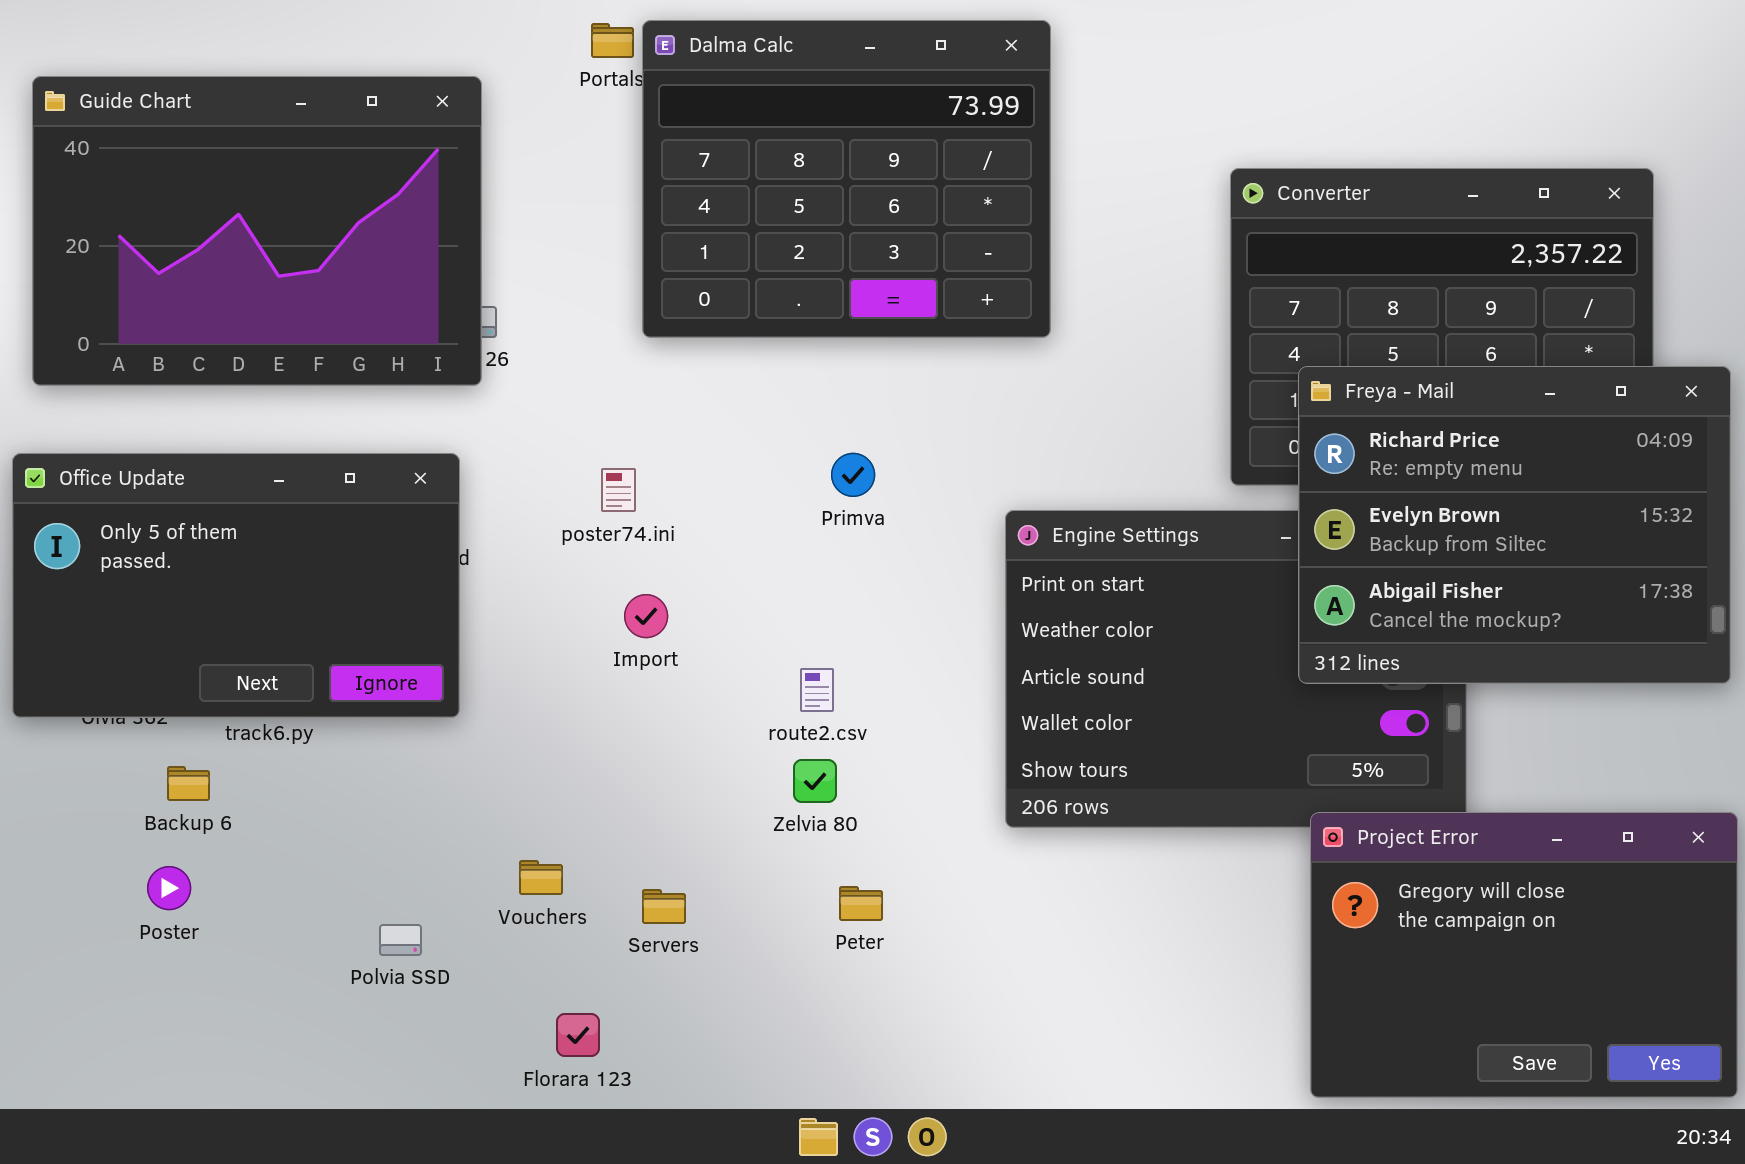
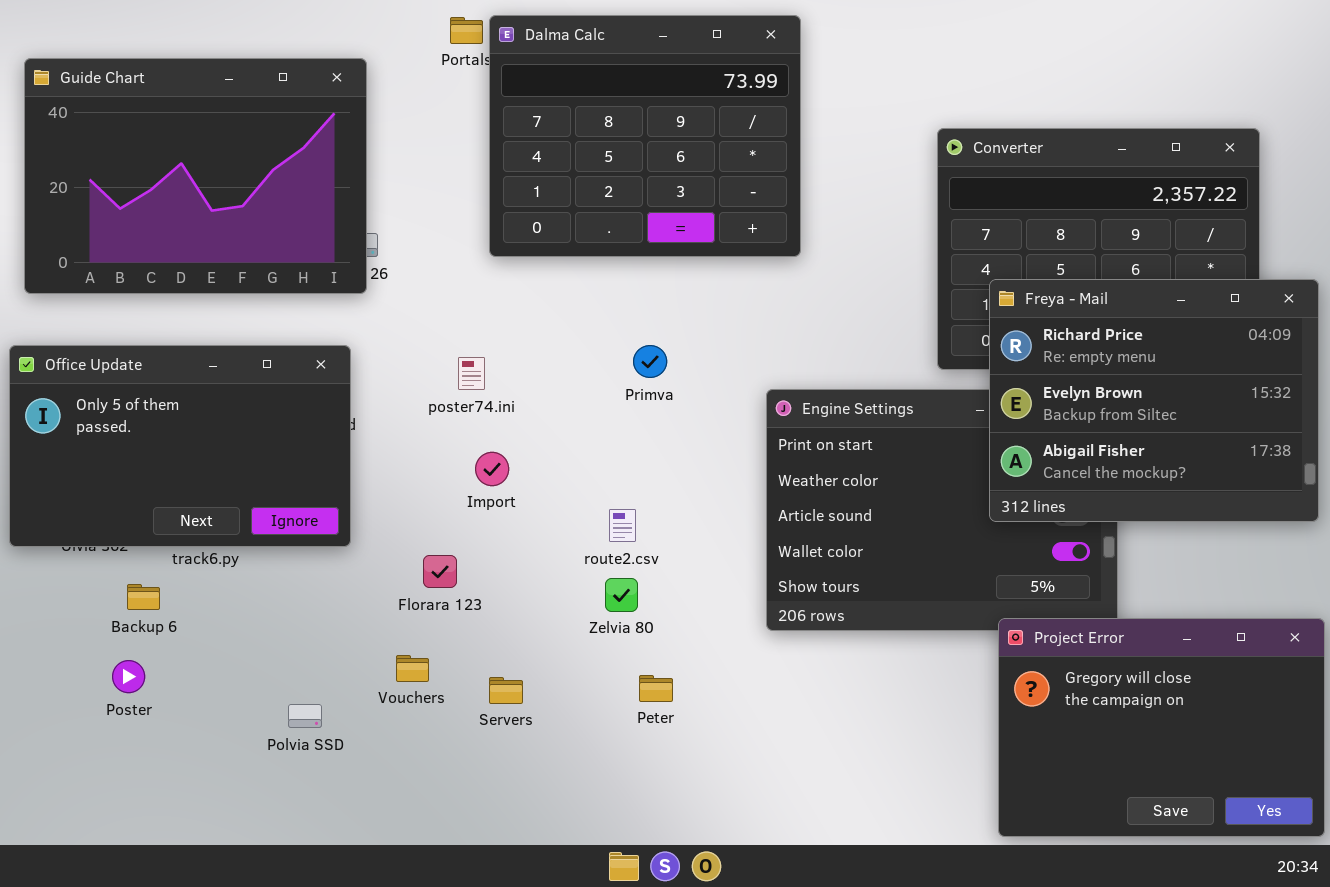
Florara 123: [556,1013,600,1057] -> [423,555,457,588], moved

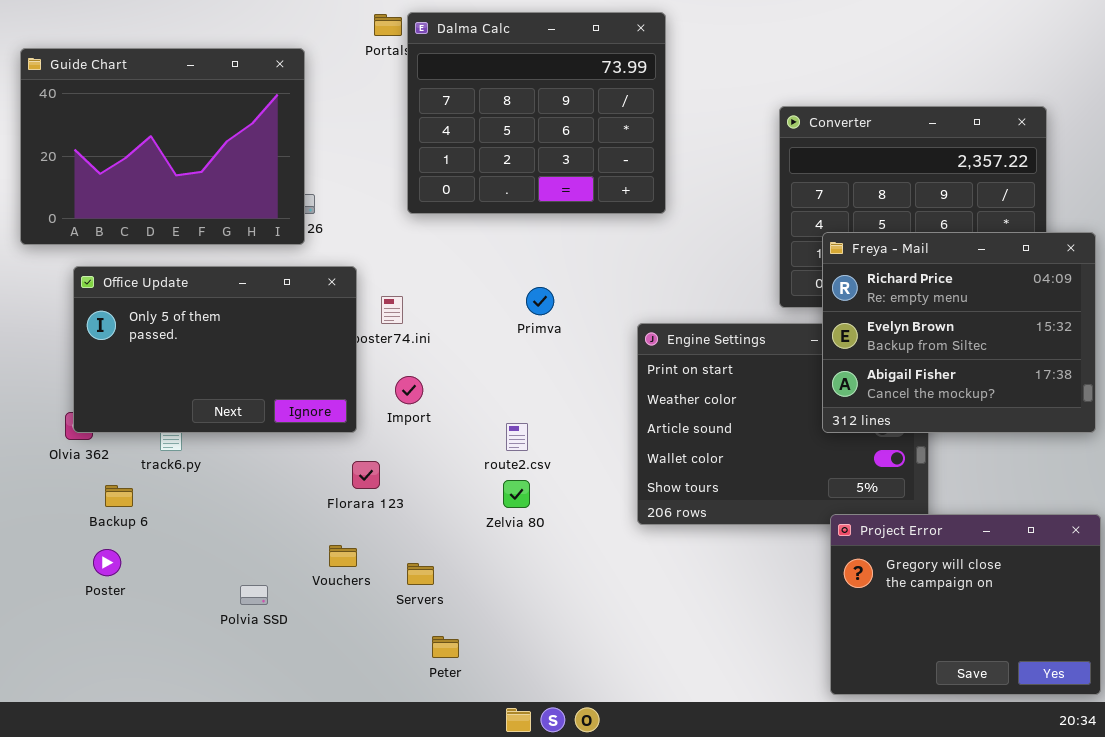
Office Update: [9,345,351,547] -> [73,266,357,433], moved
Peter: [639,675,673,702] -> [432,636,459,658], moved

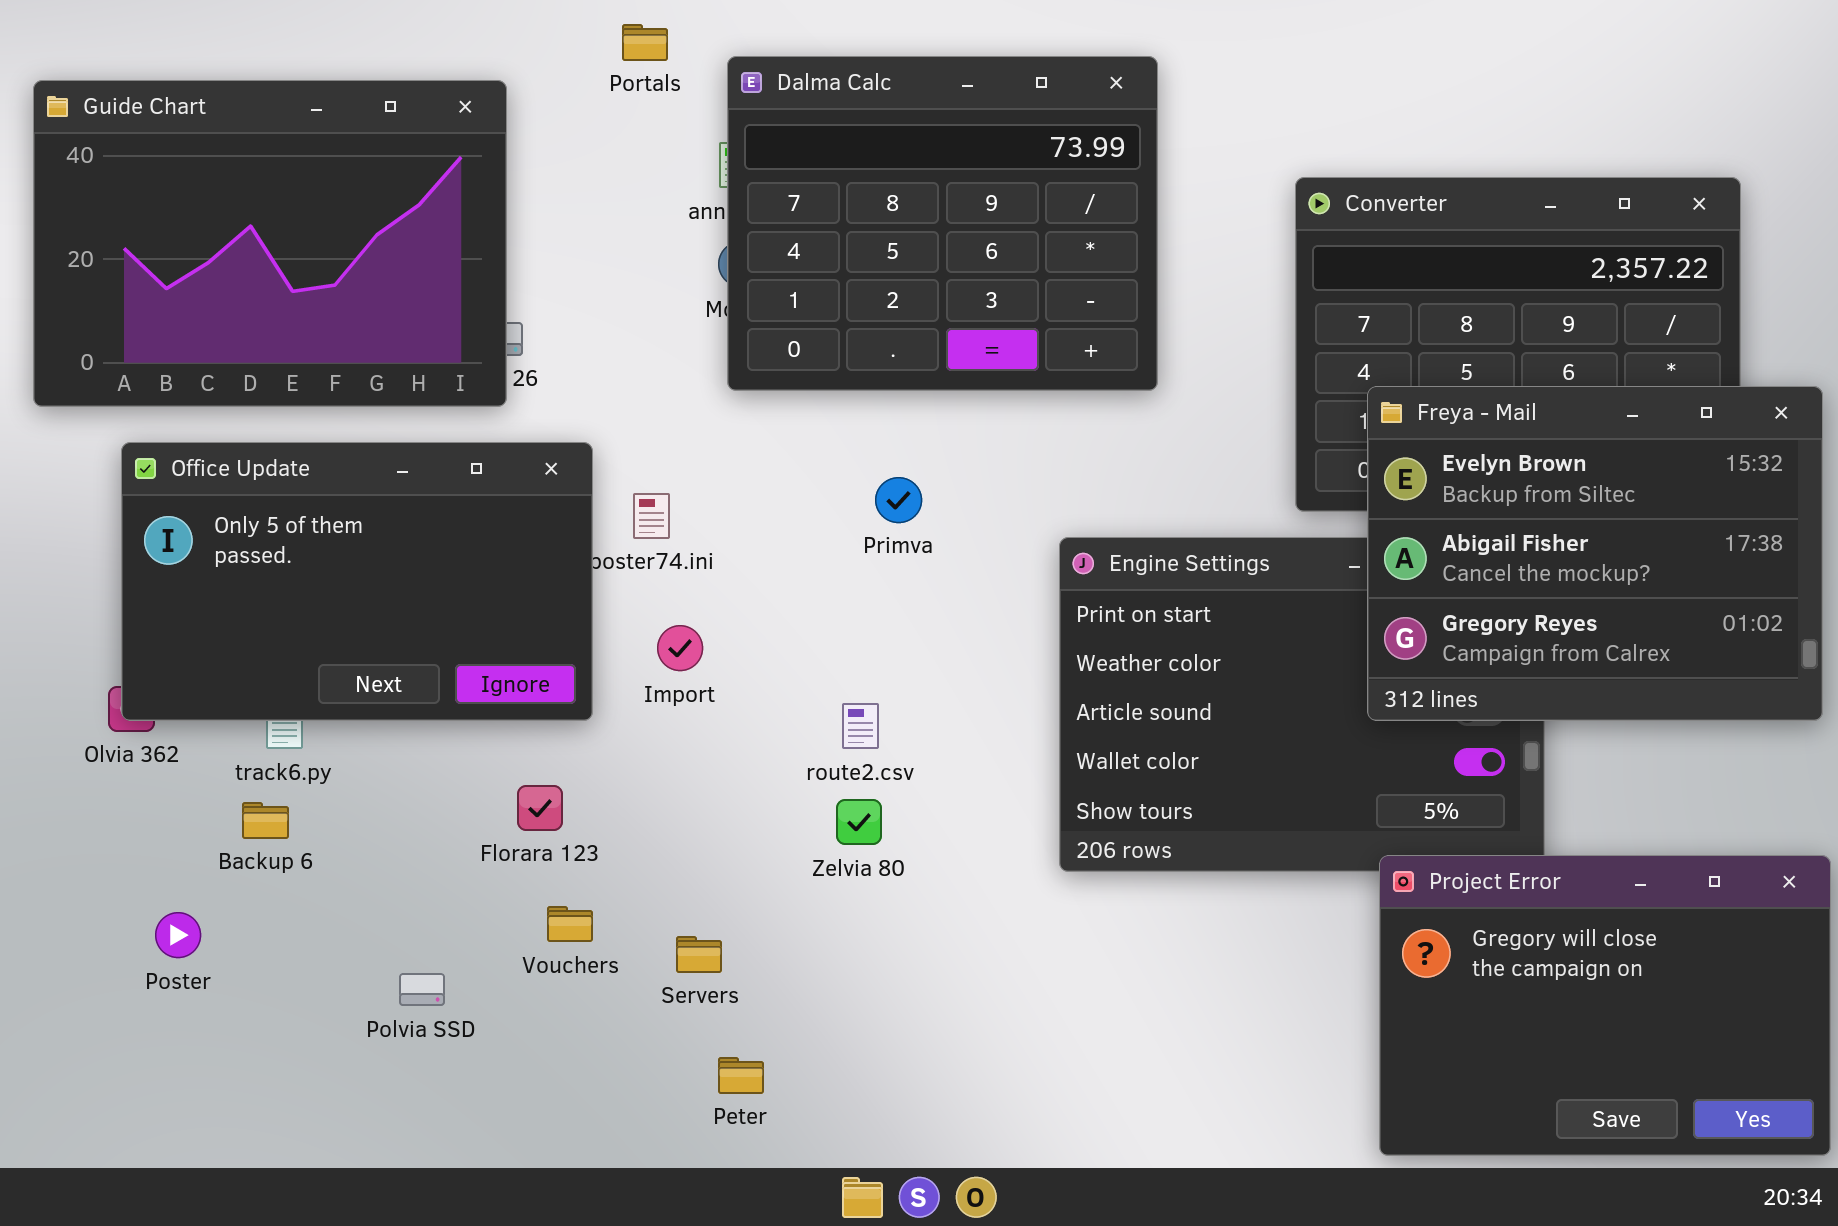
Dalma Calc: [407,12,666,214] -> [727,56,1158,391], moved
Freya - Mail: [822,232,1096,433] -> [1367,386,1823,721], scrolled down 1 row
Florara 123: [352,461,380,489] -> [517,785,563,831], moved
Backup 6: [105,485,133,507] -> [242,802,289,839], moved

